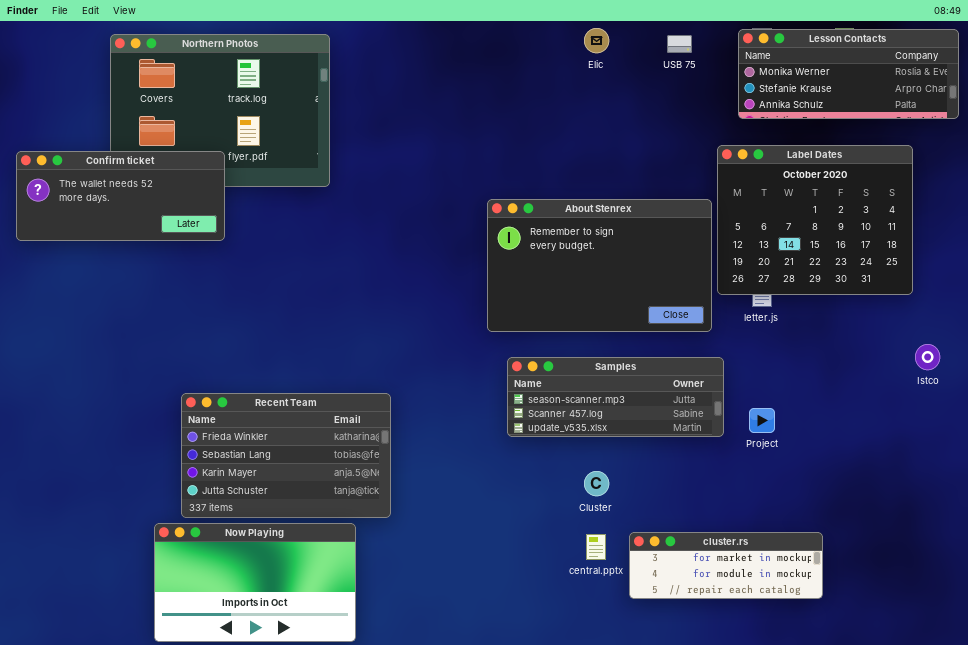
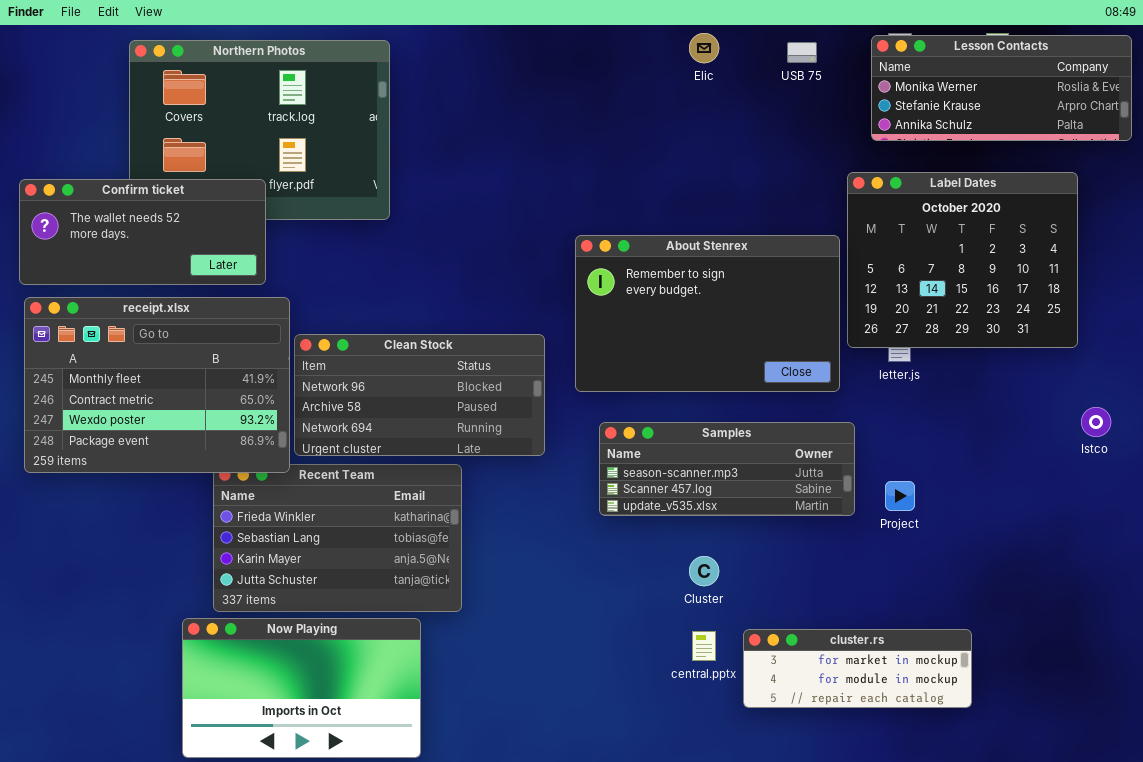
receipt.xlsx: none -> [24,297,290,473], opened
Clean Stock: none -> [294,334,545,456], opened

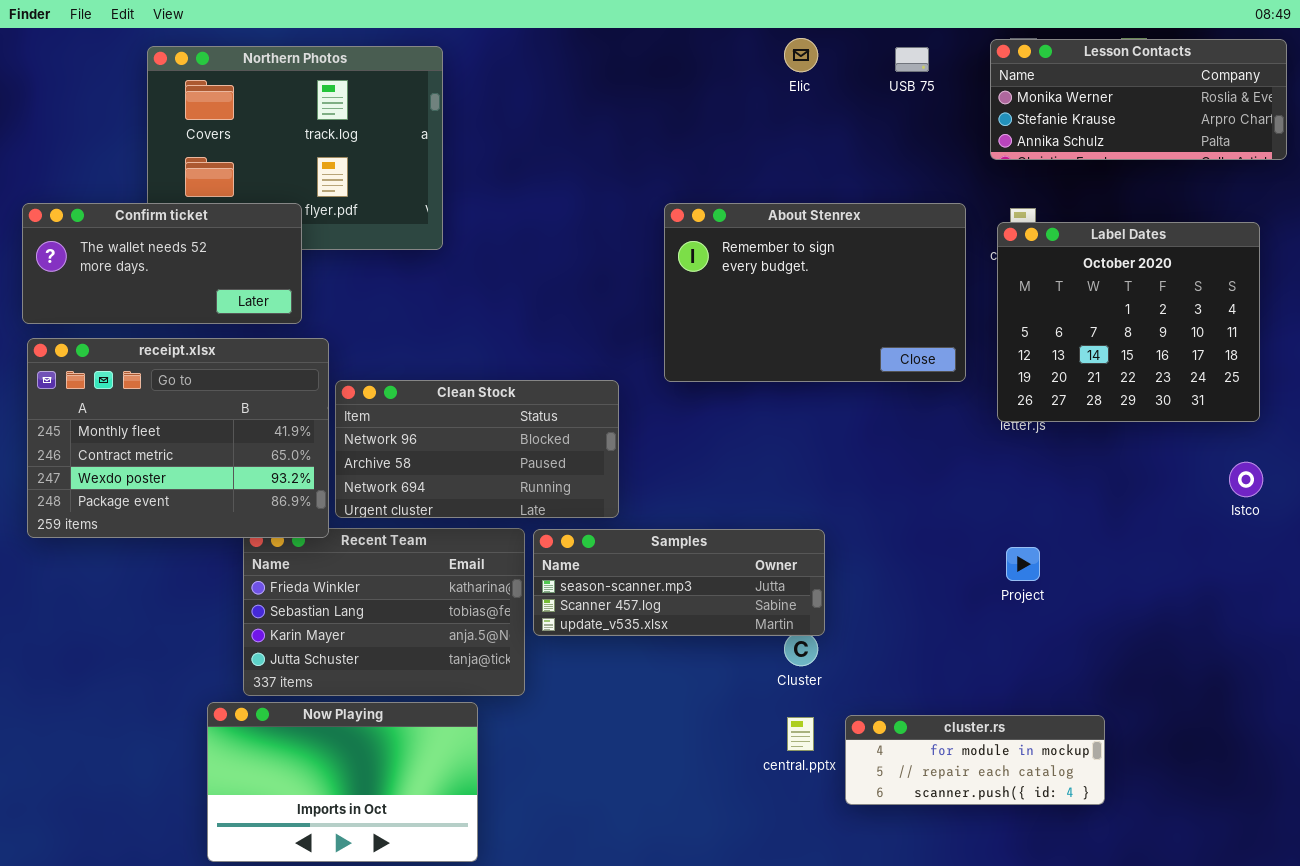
Label Dates: [847,172,1078,348] -> [997,222,1260,422], moved
About Stenrex: [575,235,840,392] -> [664,203,966,382], moved
Samples: [599,422,855,516] -> [533,529,825,636], moved
cluster.rs: [743,629,972,708] -> [845,715,1105,805], scrolled down 1 row

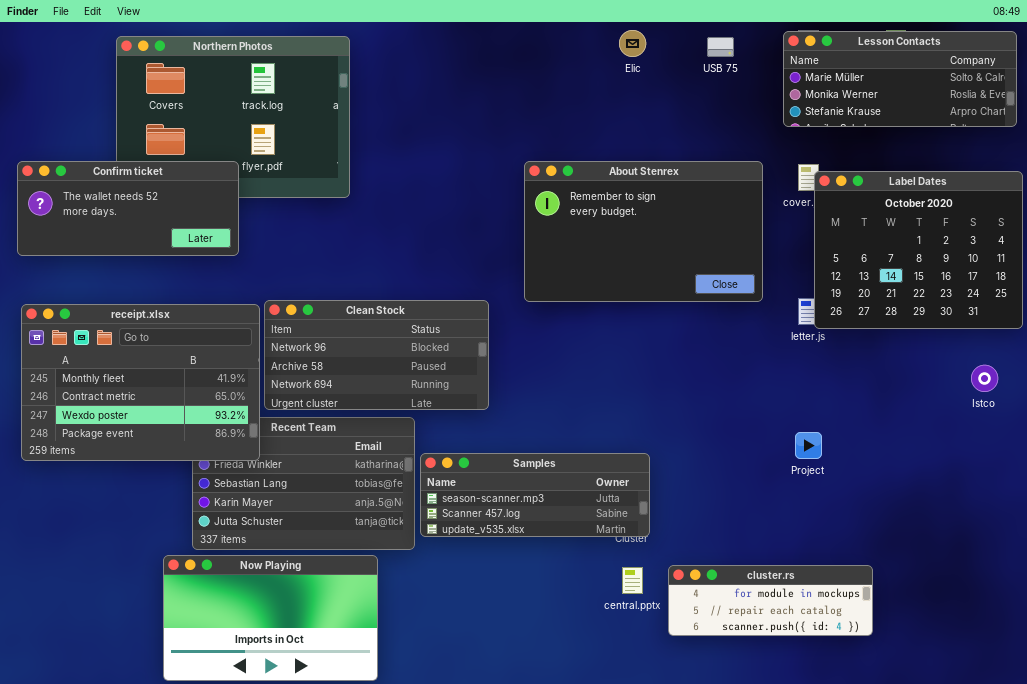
Lesson Contacts: [990,39,1287,160] -> [783,31,1017,127], scrolled up 1 row
Label Dates: [997,222,1260,422] -> [814,171,1023,329], moved
receipt.xlsx: [27,338,329,538] -> [21,304,260,461], moved
Samples: [533,529,825,636] -> [420,453,650,537], moved

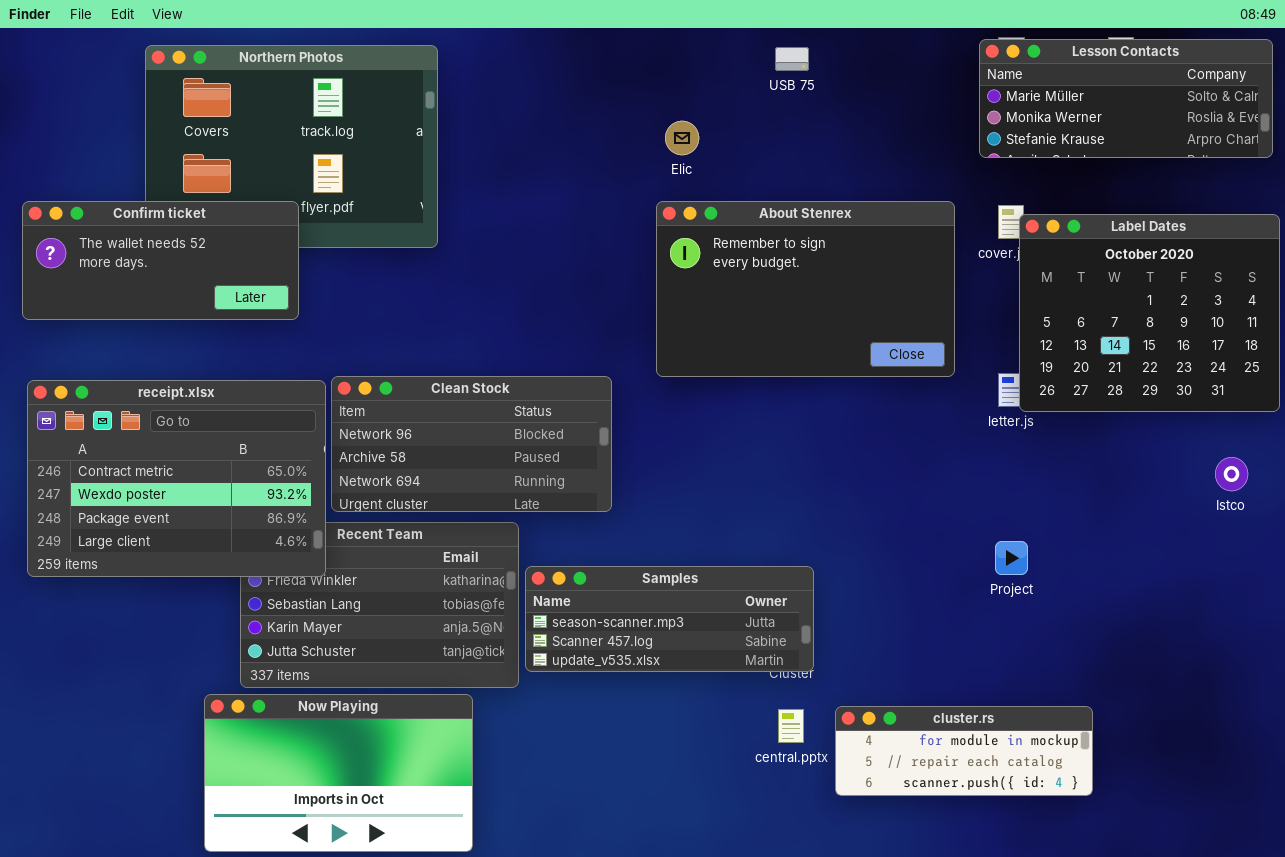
Elic: [619,30,646,57] -> [665,121,699,155], moved
USB 75: [707,37,734,57] -> [775,47,809,71], moved
receipt.xlsx: [21,304,260,461] -> [27,380,326,577], scrolled down 1 row

